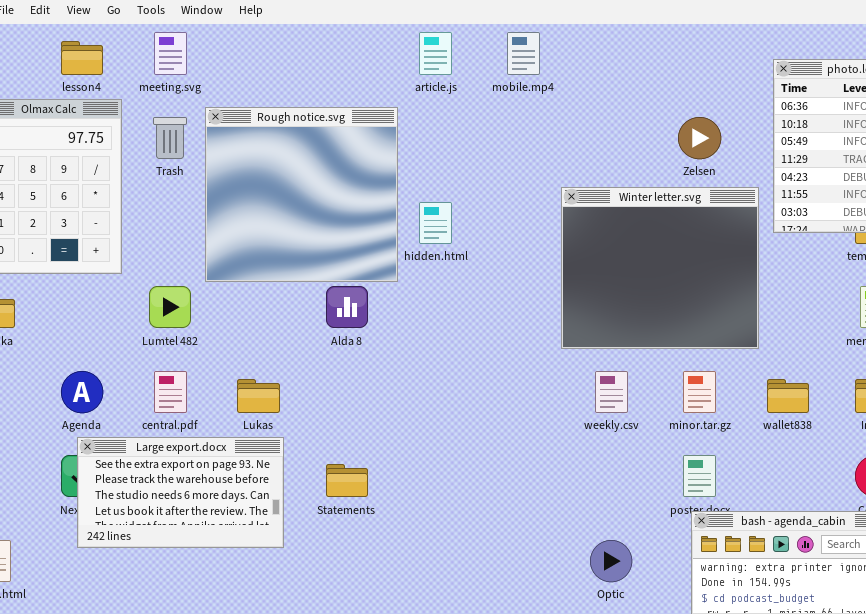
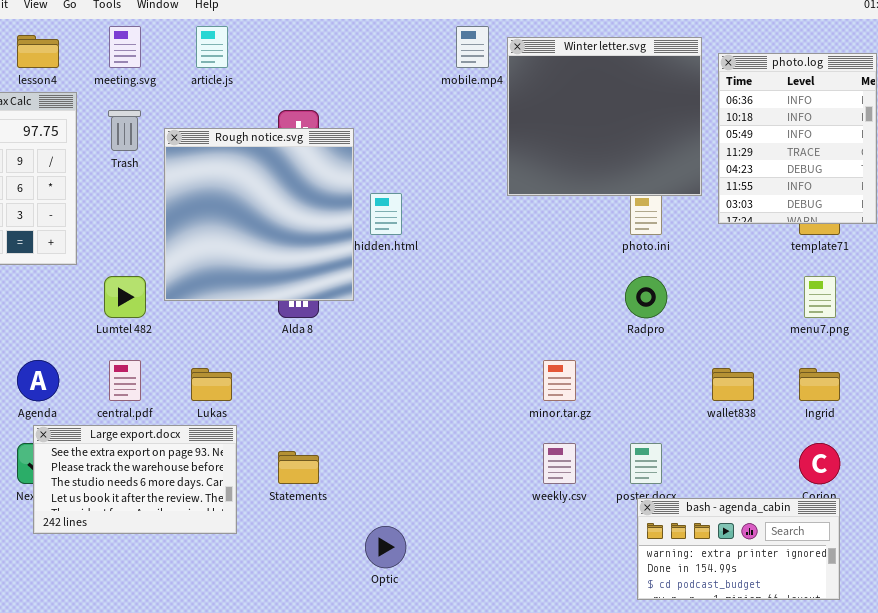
article.js: [419,32,452,75] -> [196,26,228,68], moved
Rough notice.svg: [205,107,398,282] -> [164,128,354,301], moved
Winter letter.svg: [561,187,759,349] -> [507,37,702,196], moved
weekly.csv: [595,371,628,413] -> [543,443,576,484], moved
minor.tar.gz: [683,371,716,413] -> [543,360,576,401], moved
Optic: [590,540,632,582] -> [365,526,406,568], moved

